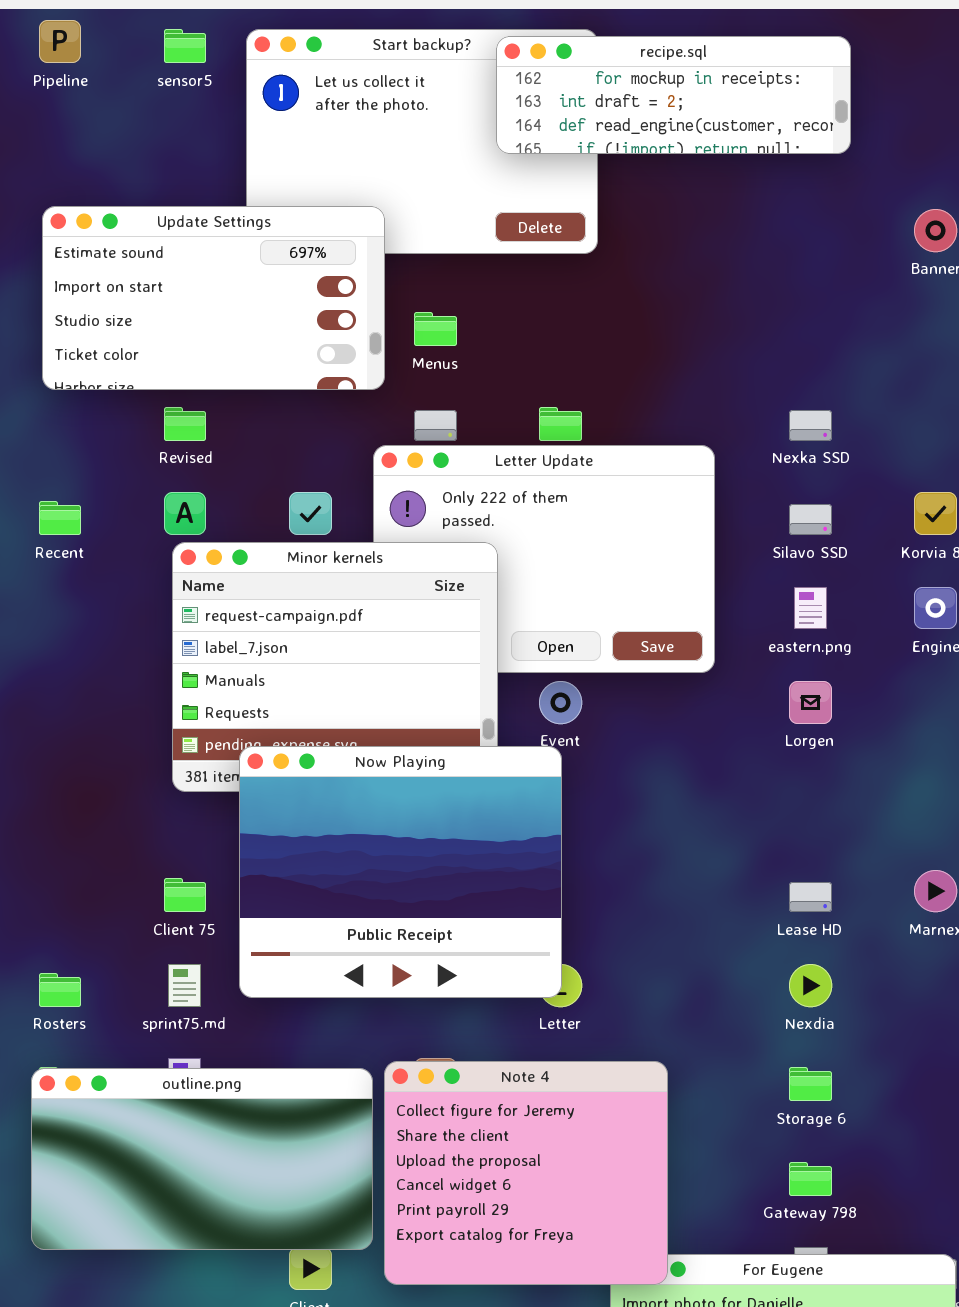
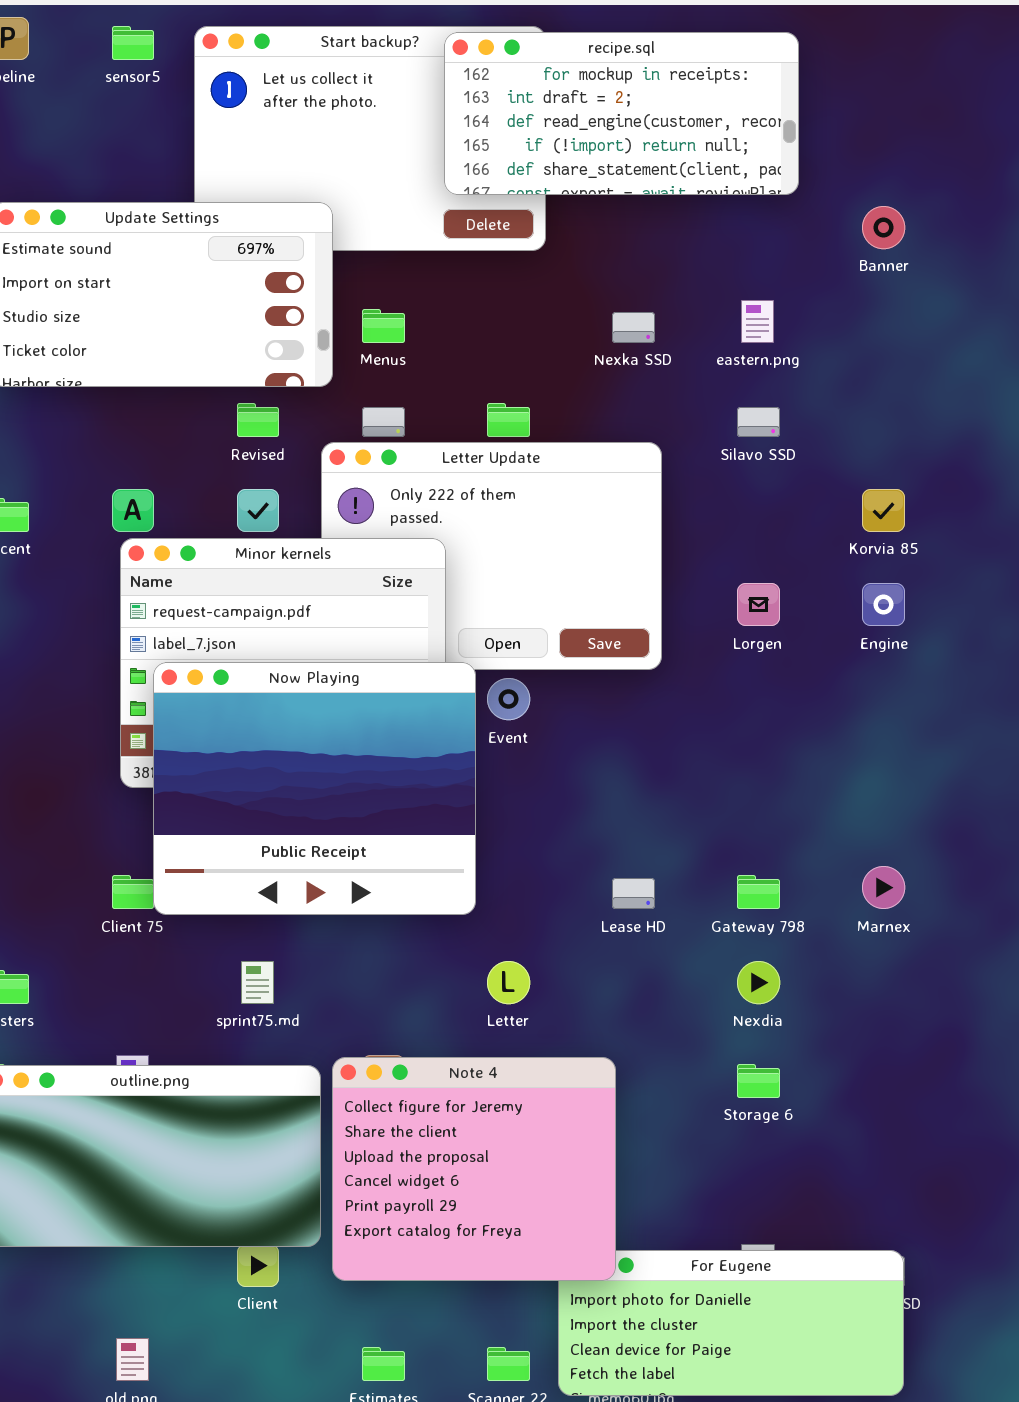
recipe.sql: [496,36,851,154] -> [444,32,799,195], resized
Revised: [164,407,206,441] -> [237,403,279,437], moved
Nexka SSD: [789,410,832,441] -> [612,312,655,343], moved
Silavo SSD: [789,504,832,535] -> [737,407,780,437], moved
eastern.png: [794,587,827,629] -> [741,300,774,343], moved
Lorgen: [789,681,832,724] -> [737,583,780,626], moved
Now Playing: [239,746,562,998] -> [153,662,476,915], moved
Lease HD: [789,882,832,912] -> [612,878,655,909], moved
sprint75.md: [168,964,201,1007] -> [241,961,274,1004], moved
Gateway 798: [789,1162,832,1196] -> [737,875,780,909], moved

